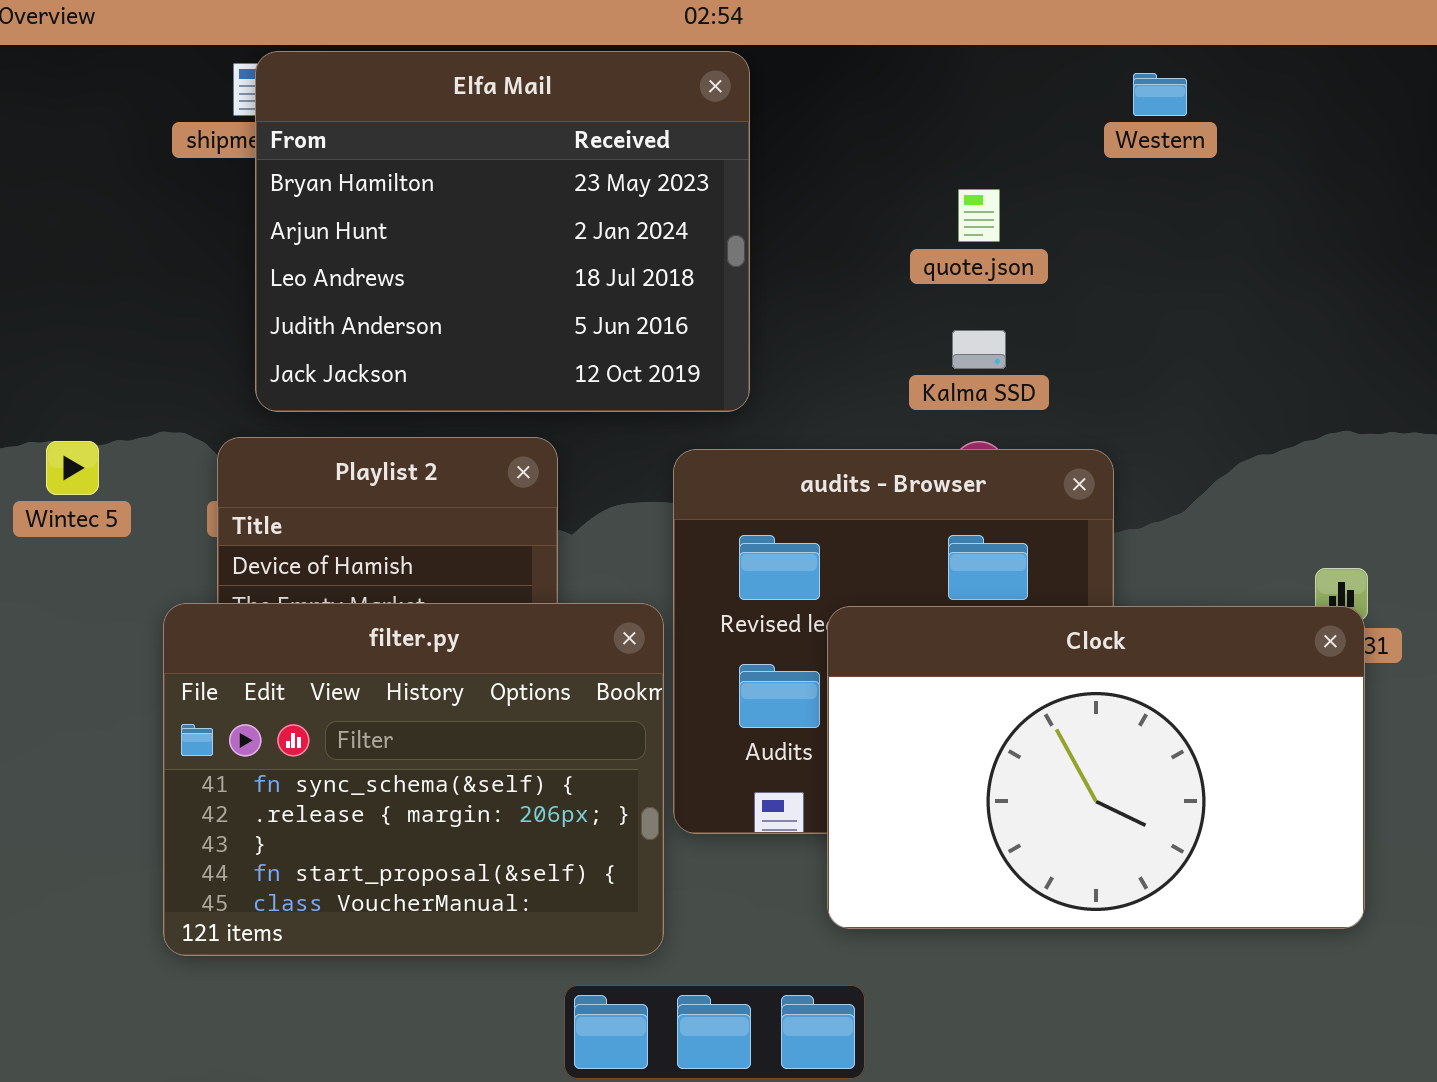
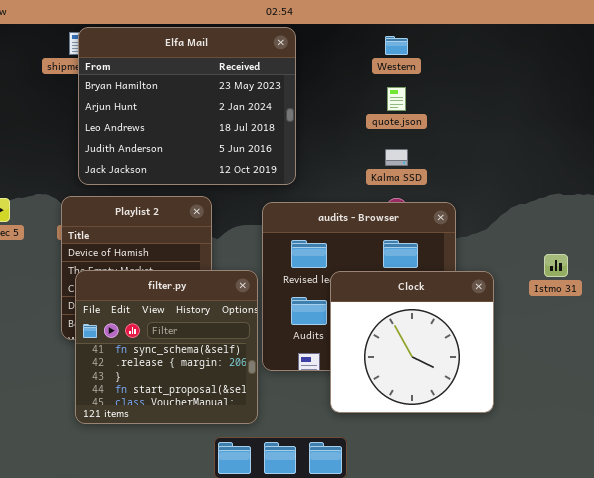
Western: [1133,73,1187,116] -> [385,36,408,55], moved
filter.py: [163,603,664,956] -> [75,270,258,424], resized
Clock: [827,606,1365,929] -> [330,271,494,413], resized

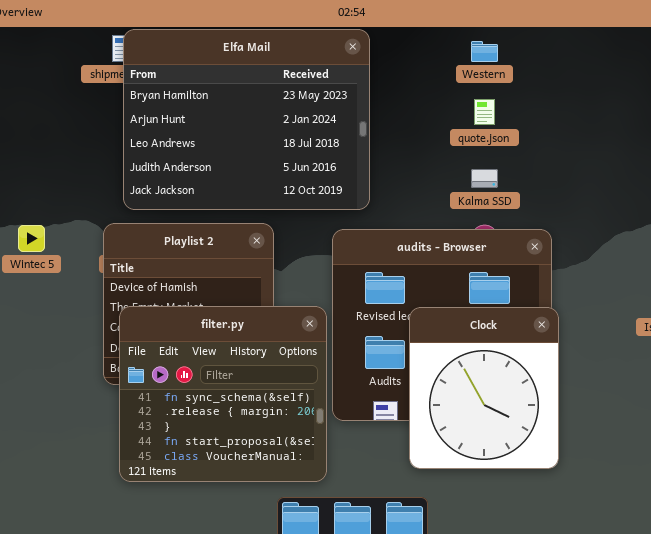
Clock: [330,271,494,413] -> [409,307,559,469], resized

